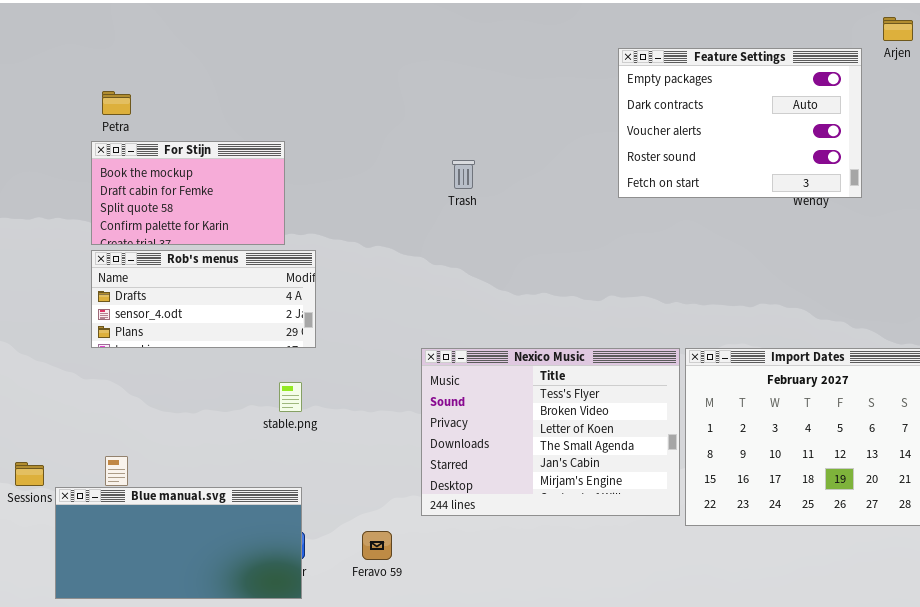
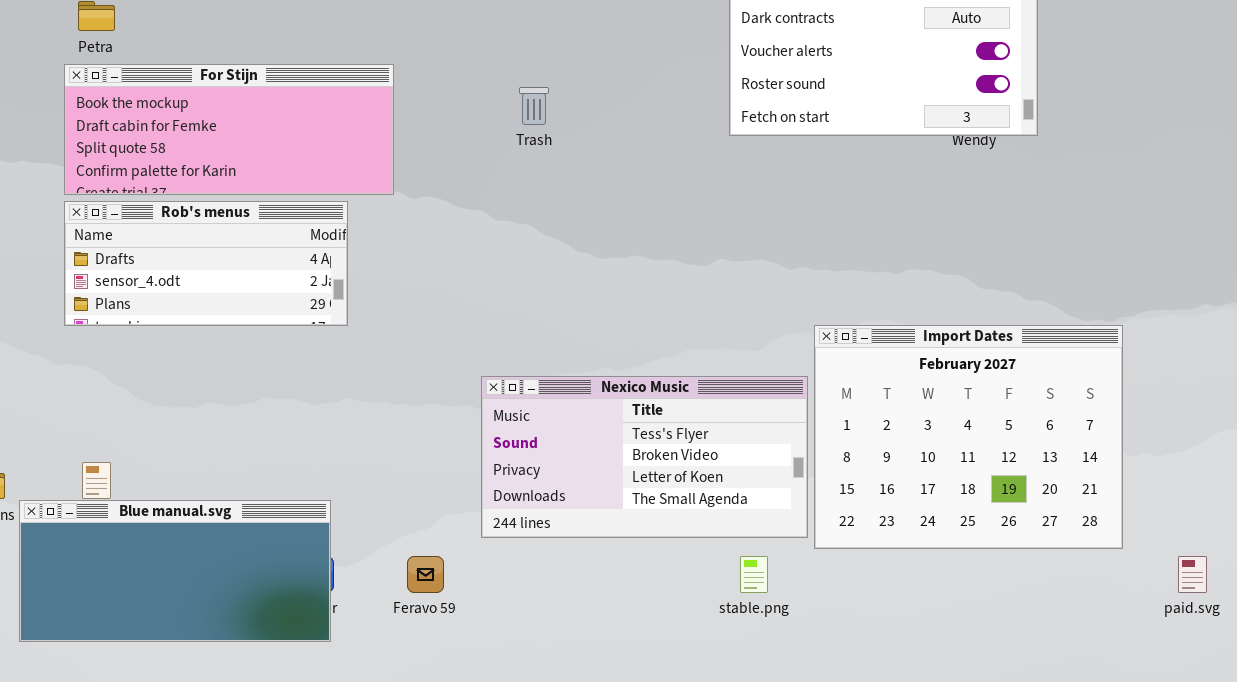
For Stijn: [91,141,285,245] -> [64,64,394,195], resized
Nexico Music: [421,348,680,516] -> [481,376,808,538], resized
stable.png: [279,382,302,412] -> [740,556,768,593], moved

